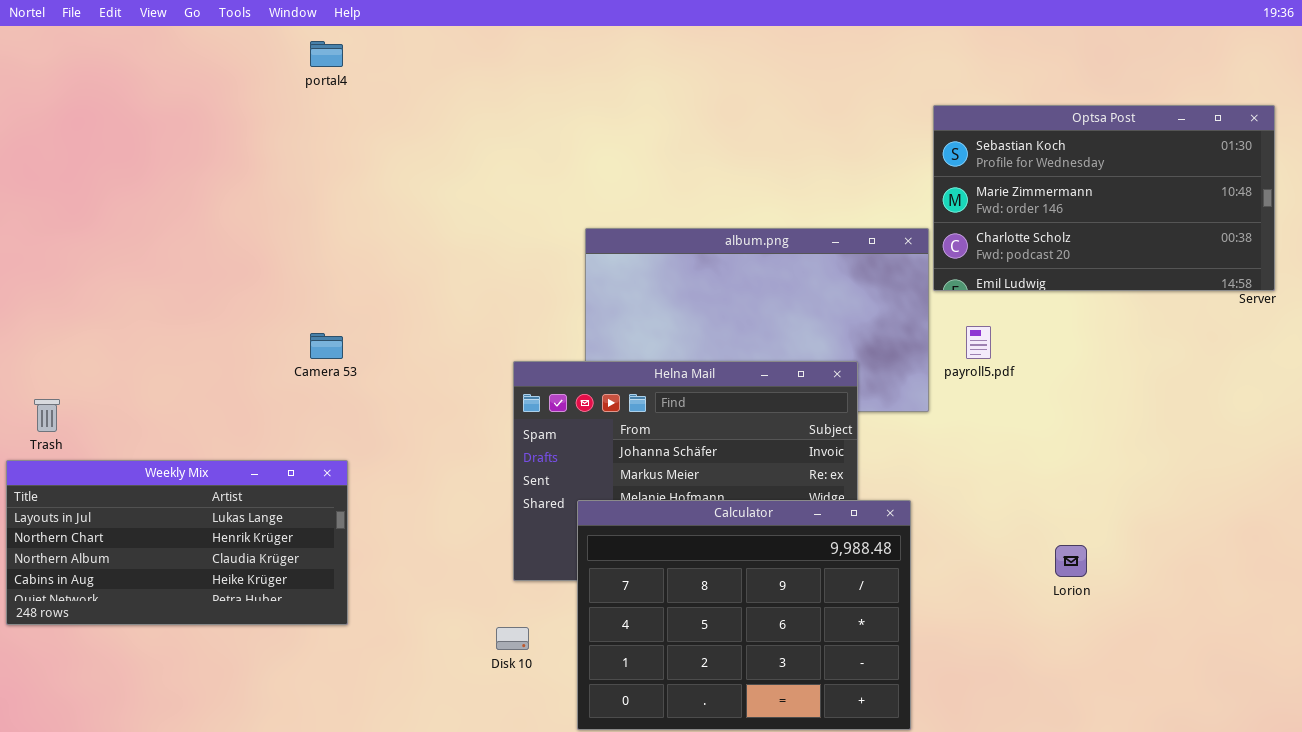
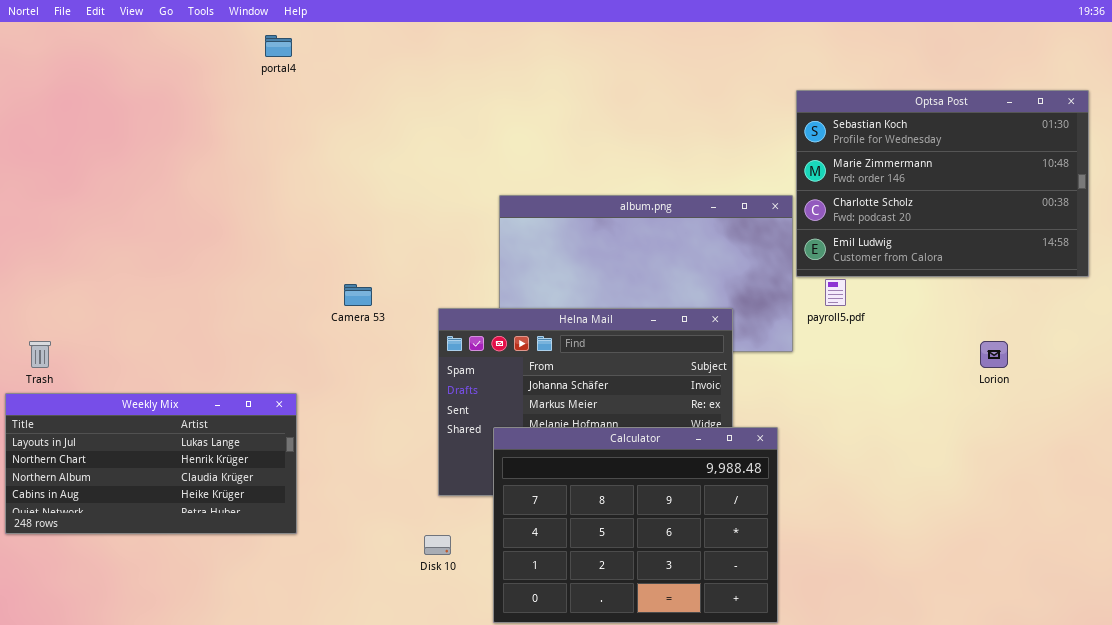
Optsa Post: [933,105,1275,291] -> [796,90,1089,277], resized
Camera 53: [310,333,343,359] -> [344,284,372,306], moved
Lorion: [1055,545,1087,577] -> [980,341,1008,368], moved

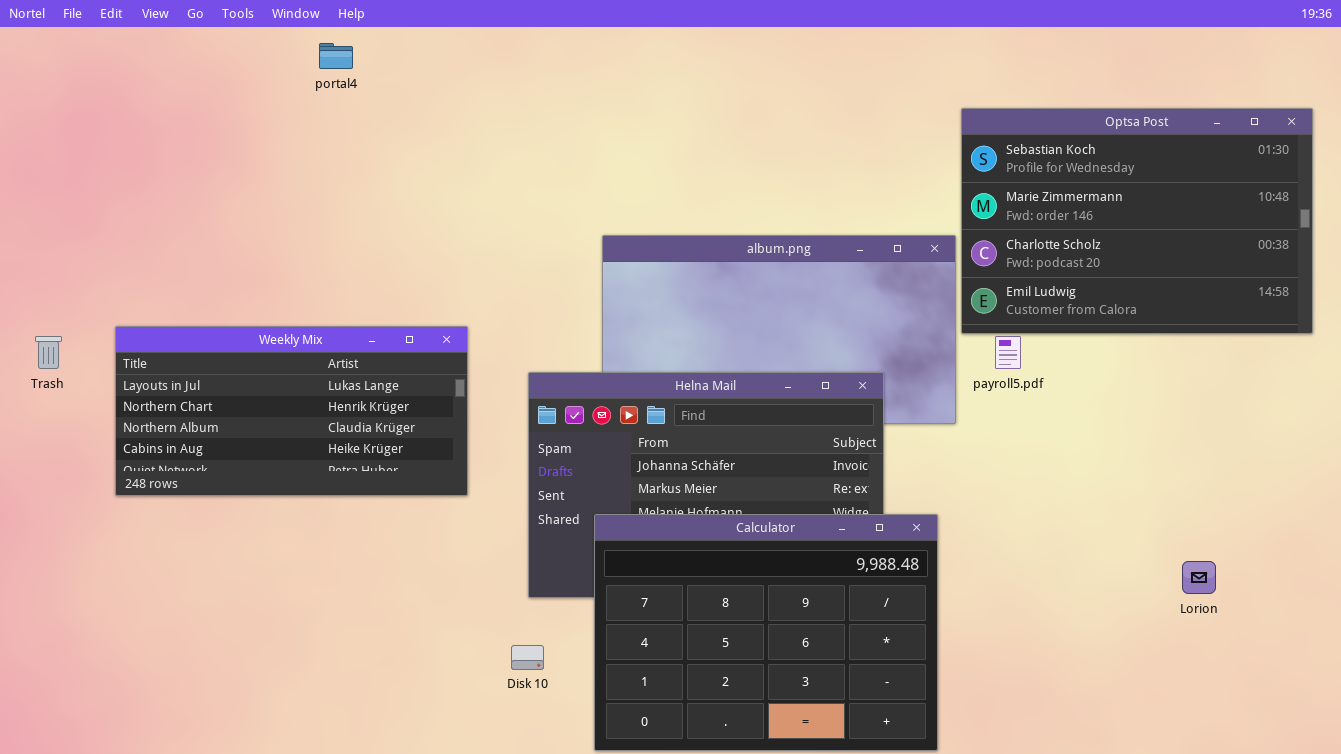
Trash: [29,341,51,368] -> [35,336,62,369], moved
Lorion: [980,341,1008,368] -> [1182,561,1216,594], moved
Weekly Mix: [5,393,297,534] -> [115,326,468,496], moved

